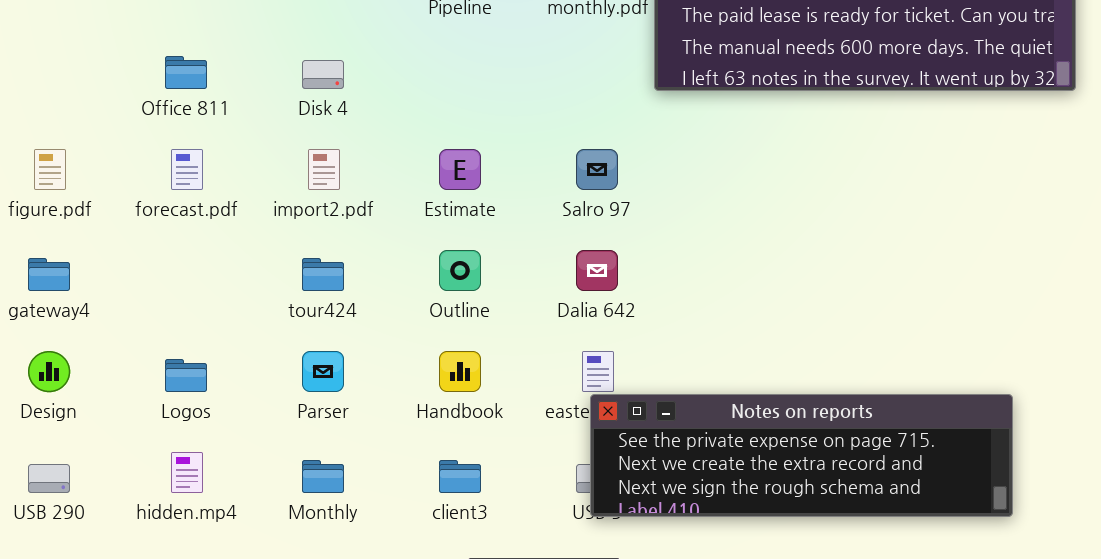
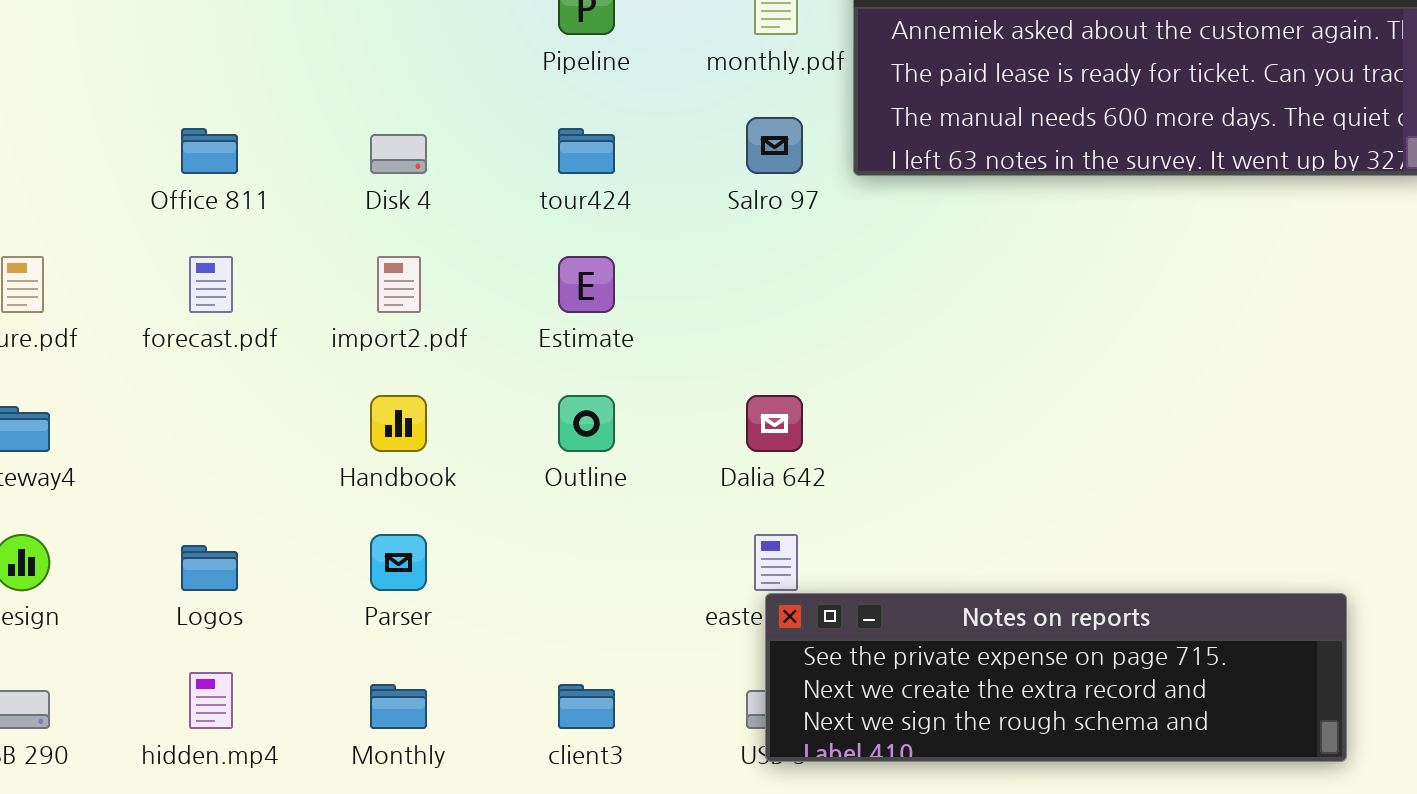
Salro 97: [576,149,618,190] -> [746,117,803,174], moved
tour424: [302,258,344,291] -> [558,128,615,174], moved
Handbook: [439,351,481,392] -> [370,395,427,452], moved

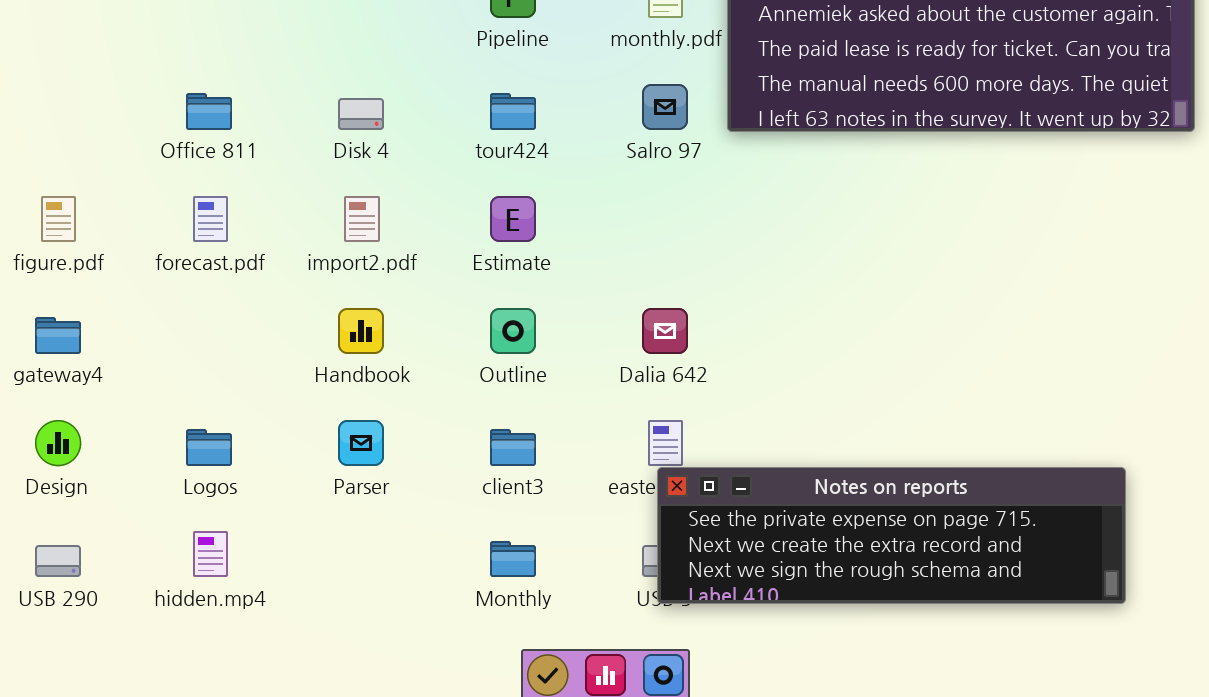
Monthly: [370,684,427,729] -> [490,541,536,577], moved
client3: [558,684,615,729] -> [490,429,536,466], moved

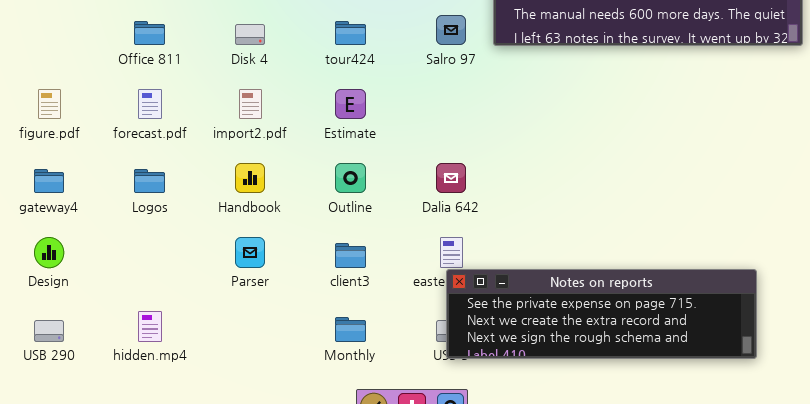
Logos: [186,429,232,466] -> [134,169,165,193], moved

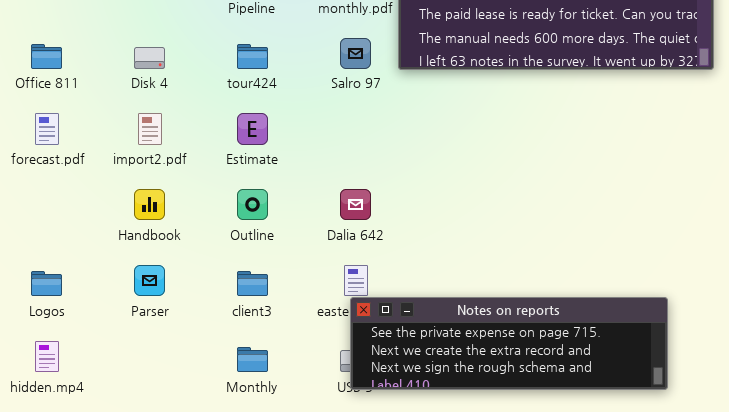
Logos: [134,169,165,193] -> [31,271,62,296], moved

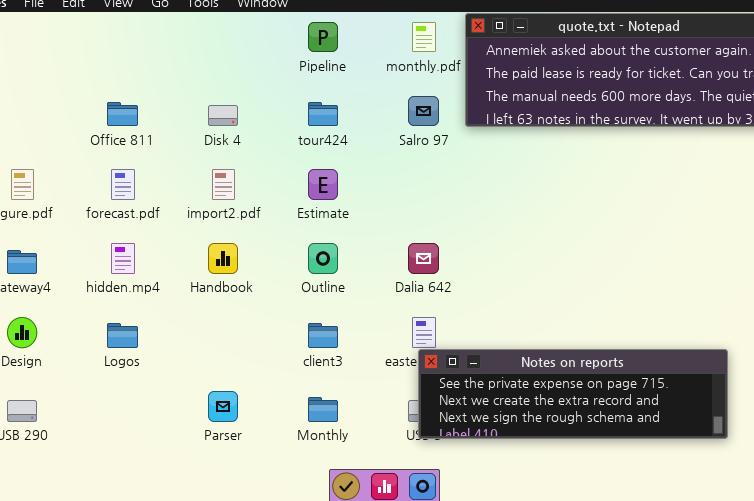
Parser: [134,265,165,296] -> [208,391,238,422], moved
hidden.mp4: [35,341,59,372] -> [111,243,135,274], moved

